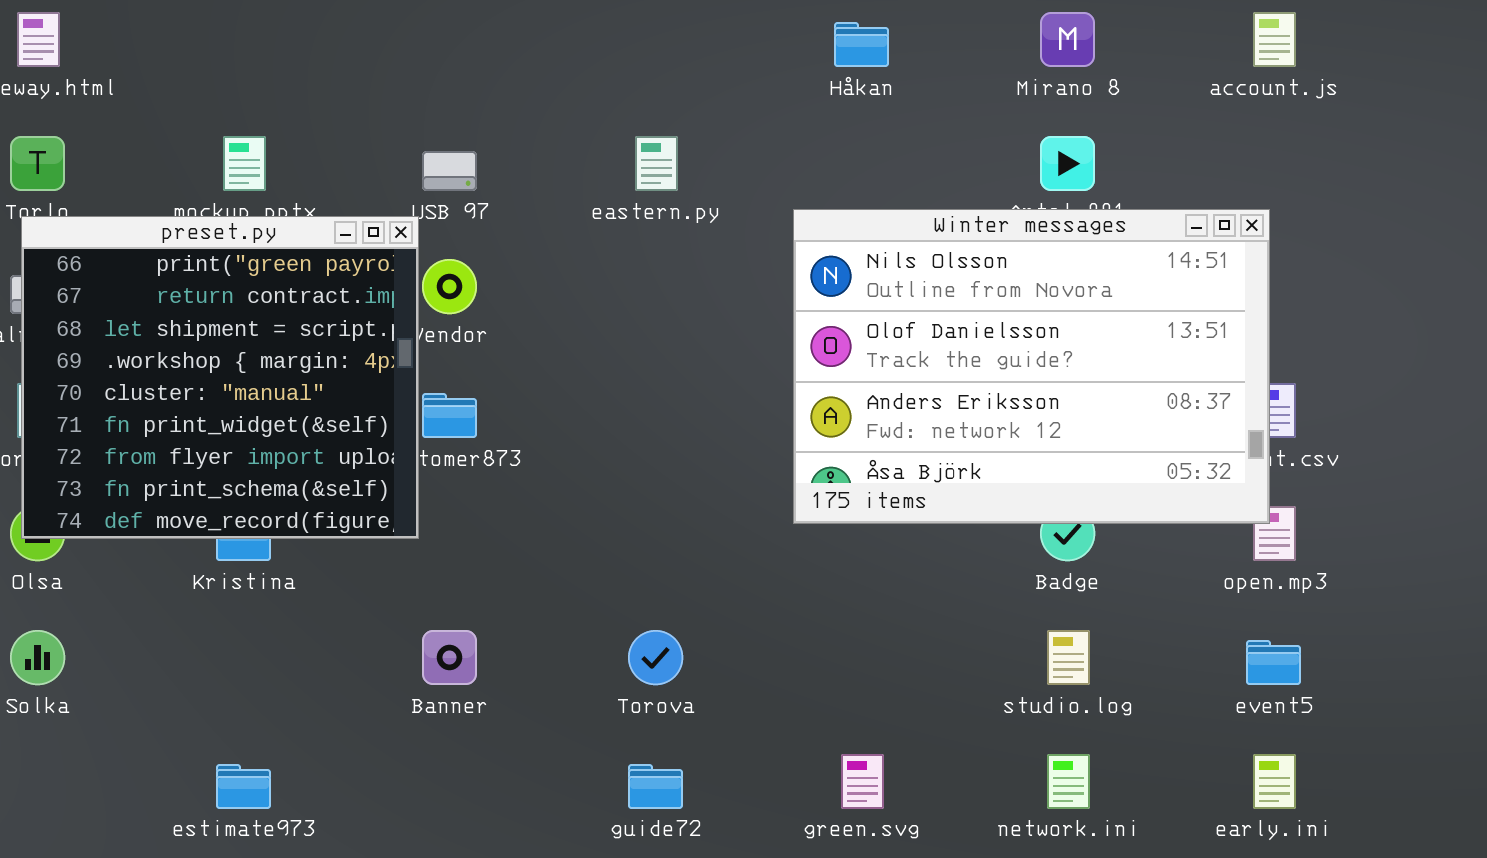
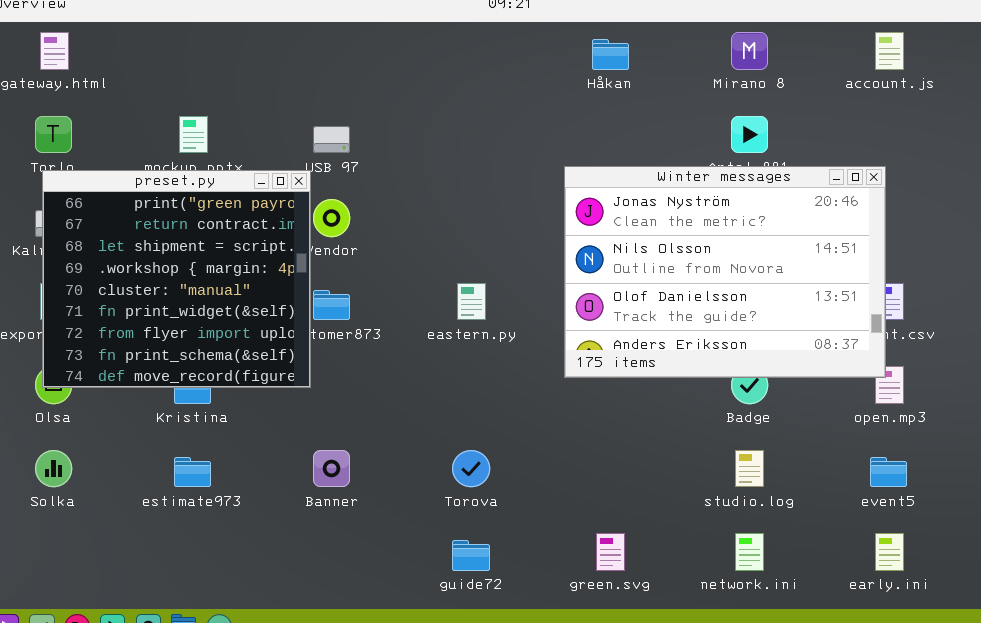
eastern.py: [635,136,678,191] -> [457,283,486,320], moved
Winter messages: [793,209,1270,524] -> [564,166,886,378], scrolled up 1 row
estimate973: [216,764,271,809] -> [174,457,211,487], moved

